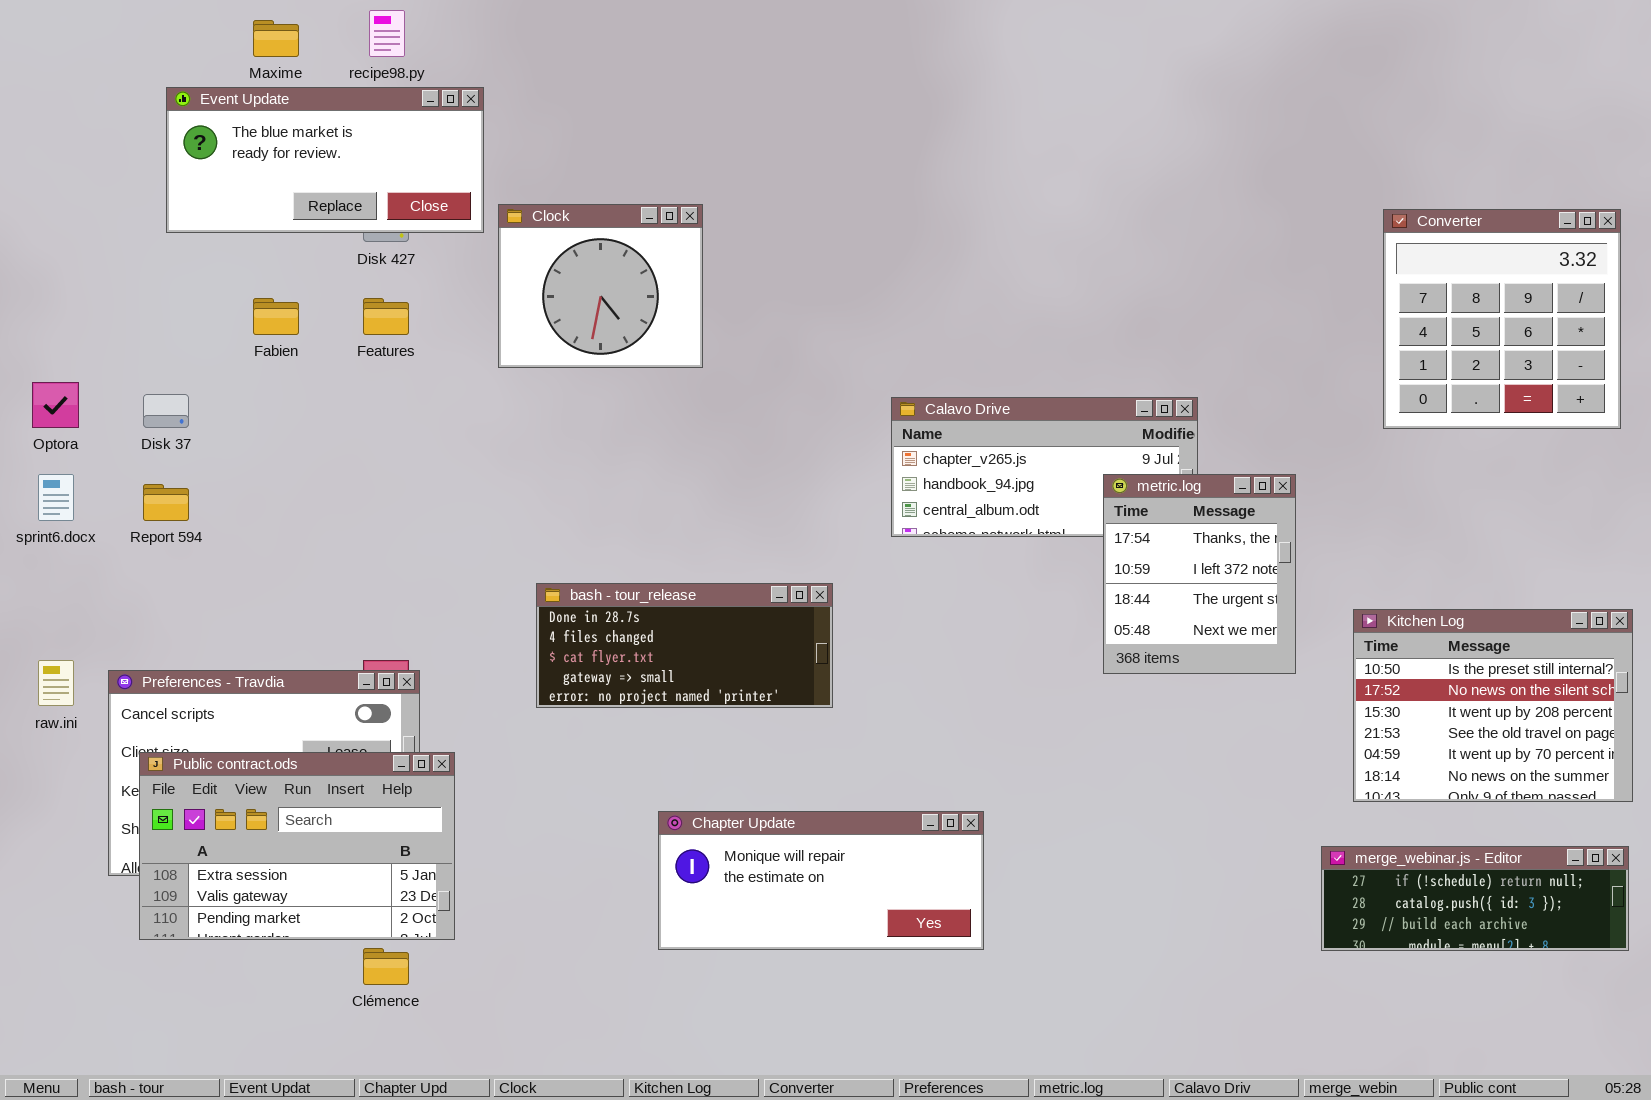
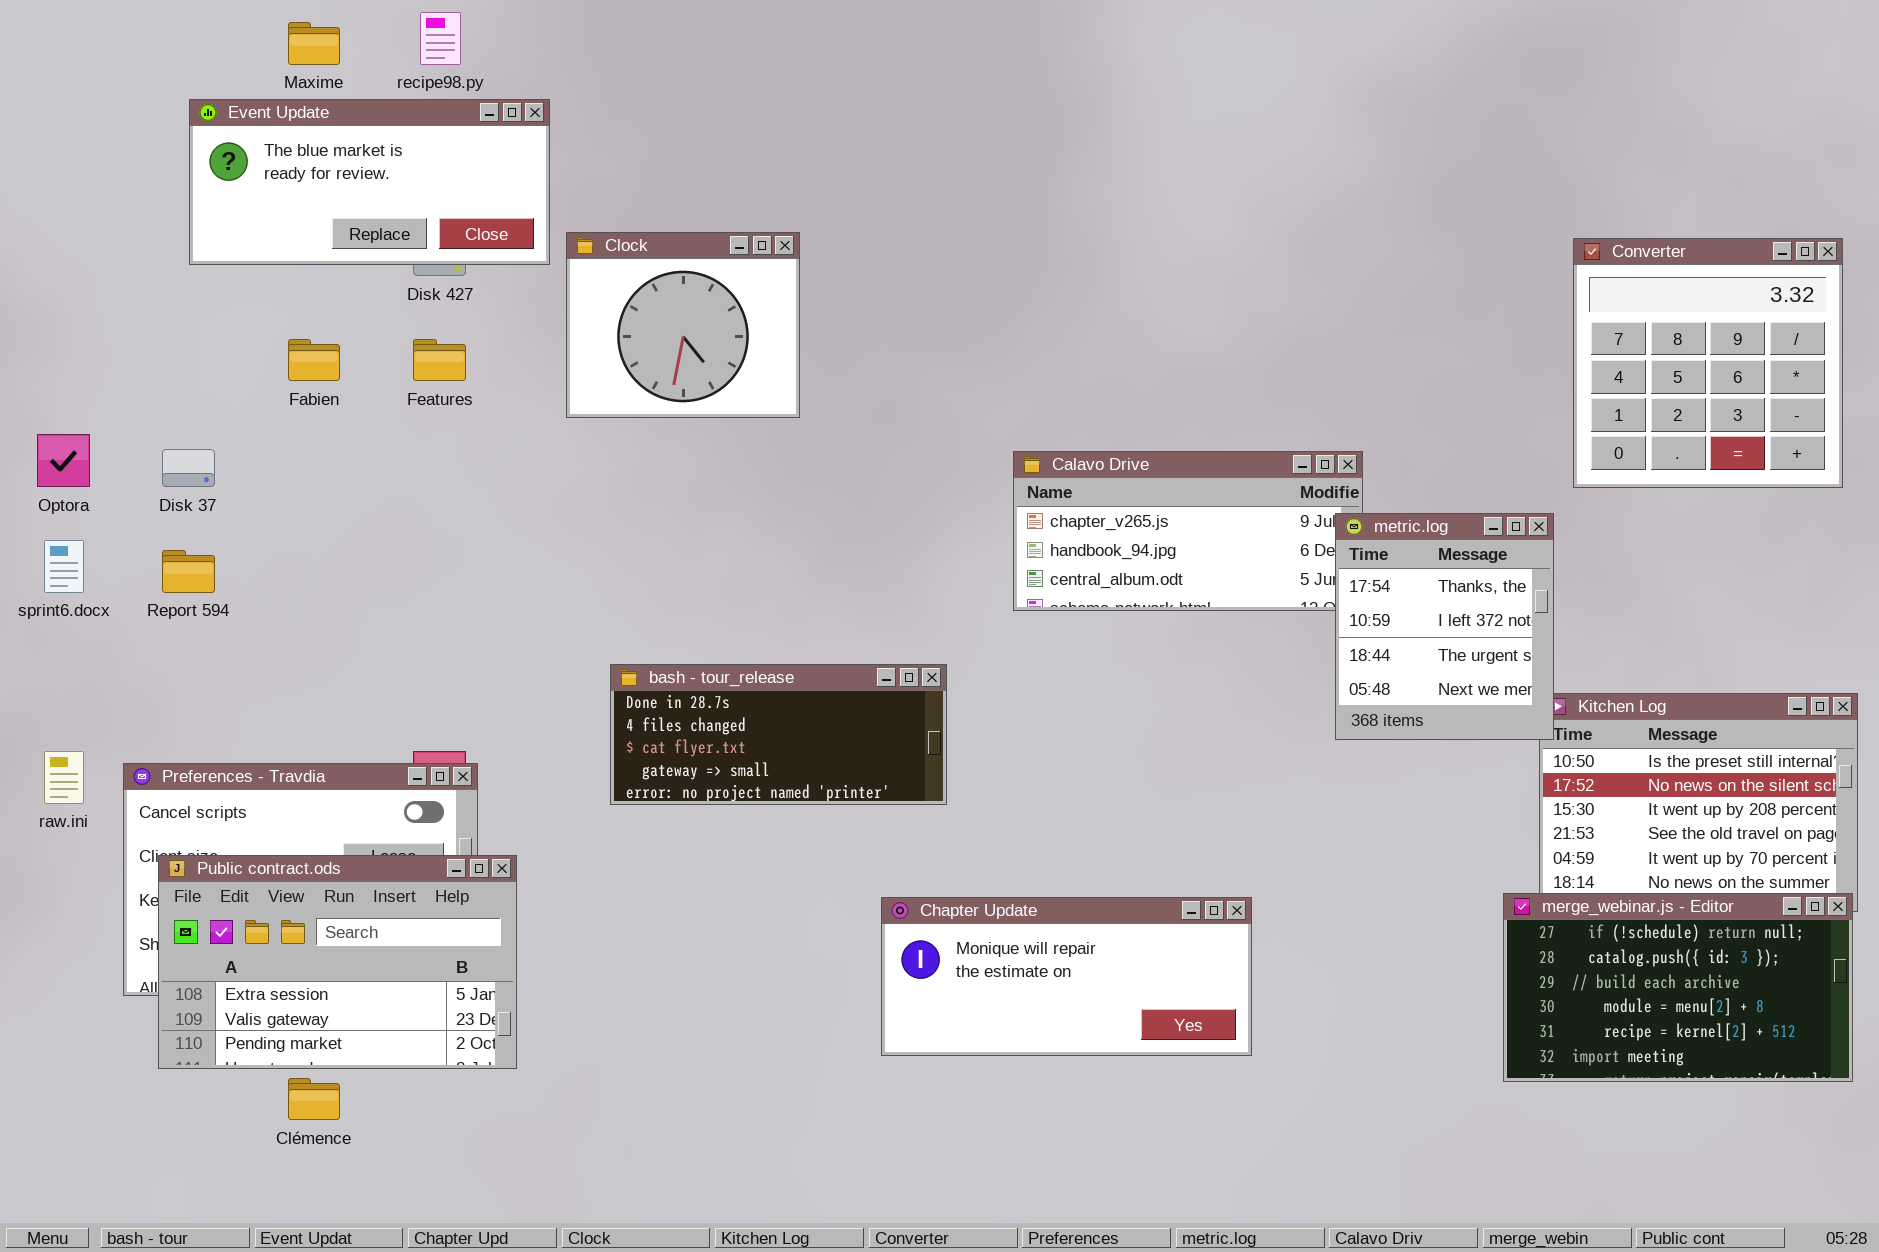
metric.log: [1103,474,1296,674] -> [1335,513,1554,740], moved
Chapter Update: [658,811,984,950] -> [881,897,1252,1056], moved
merge_webinar.js - Editor: [1321,846,1629,951] -> [1503,893,1853,1082], resized
Clémence: [363,948,409,985] -> [288,1078,340,1120], moved

